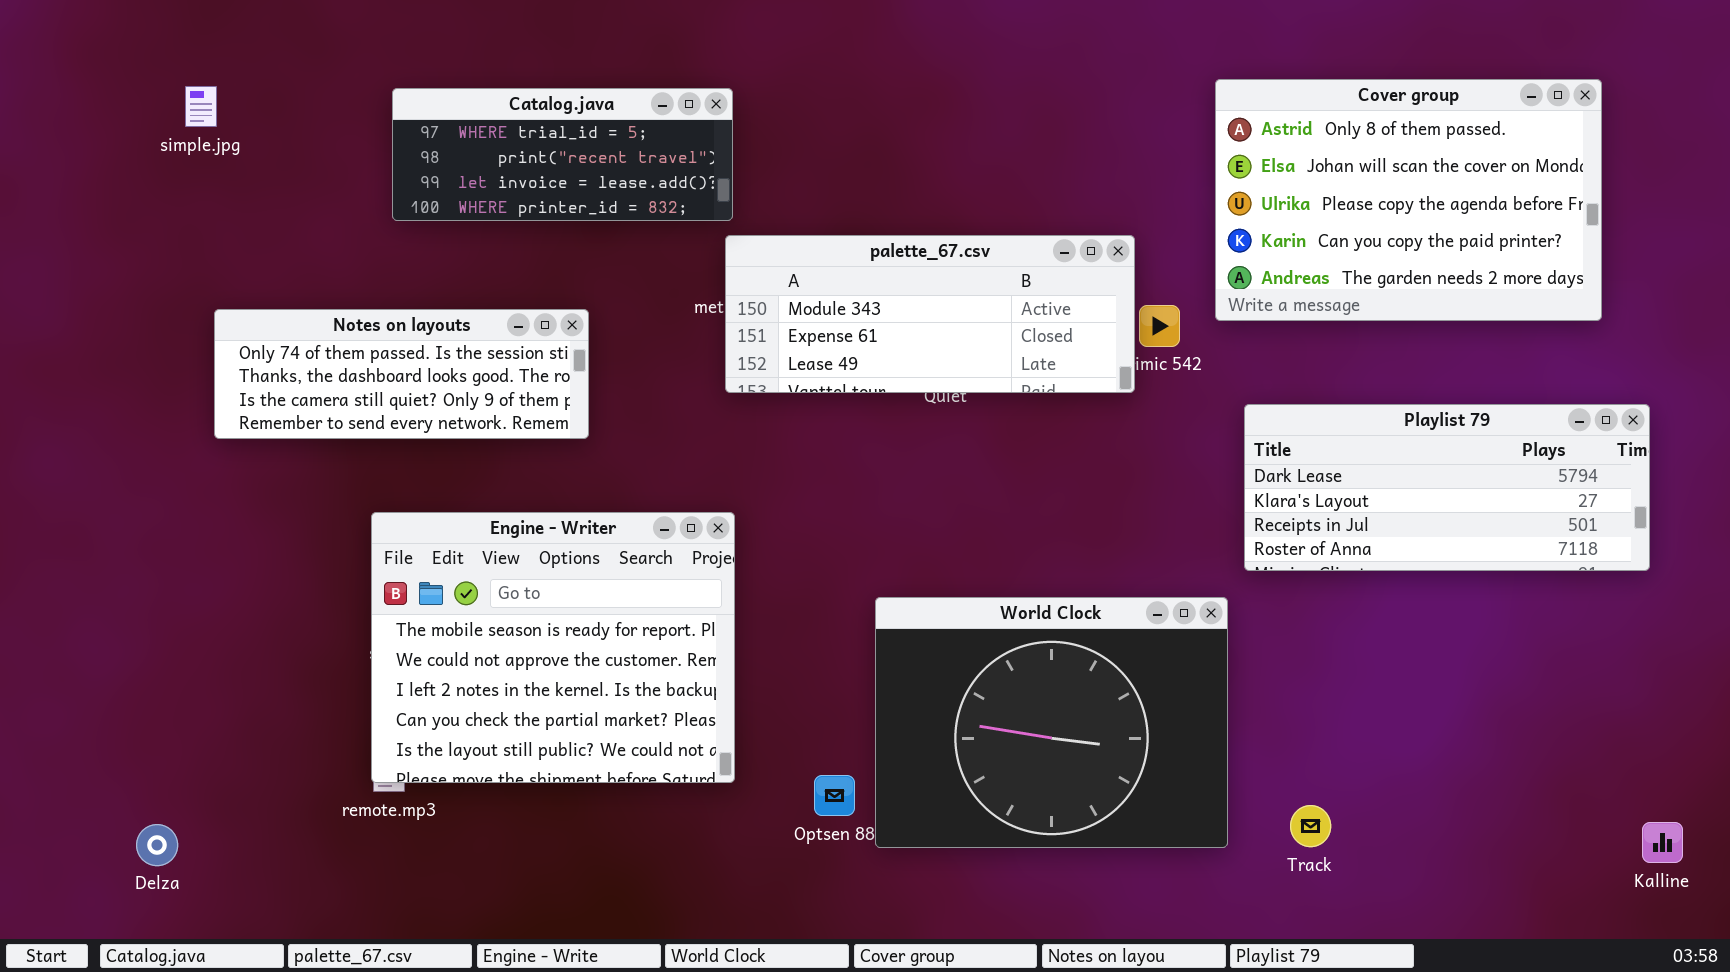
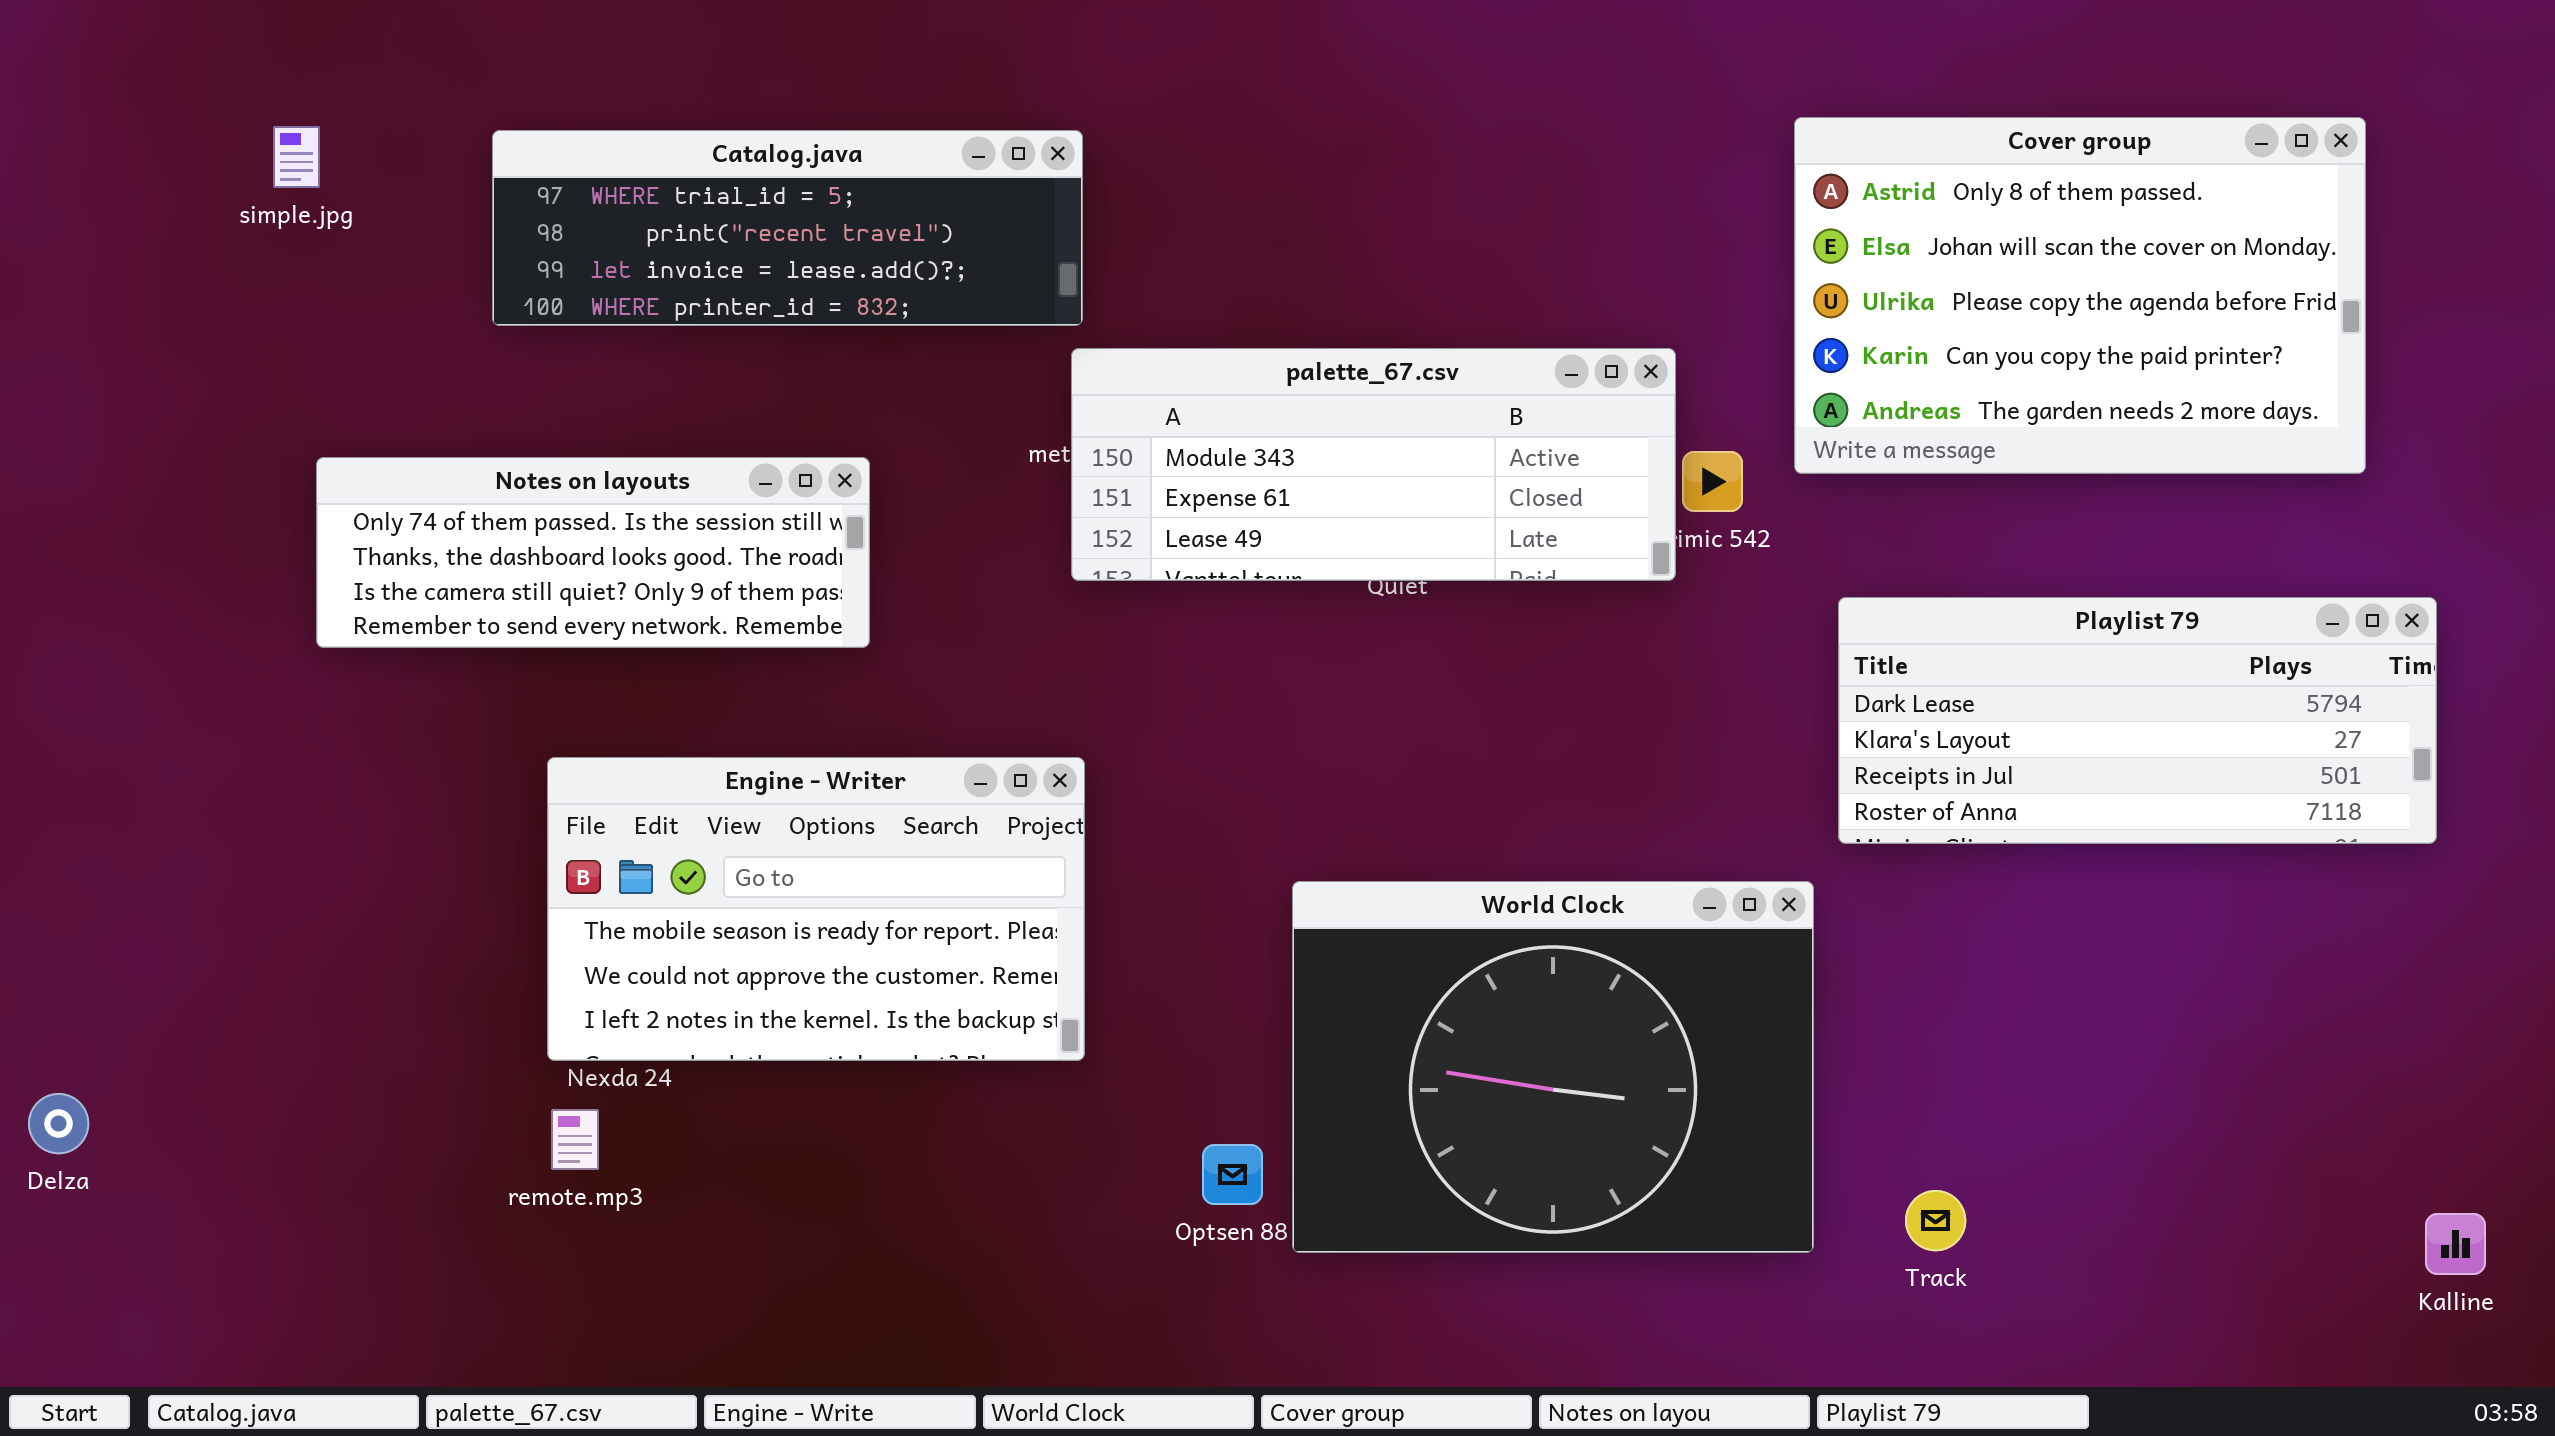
Catalog.java: [392,88,733,221] -> [492,130,1083,326], resized
Engine - Writer: [371,512,735,783] -> [547,757,1085,1061], resized
Delza: [136,824,178,866] -> [28,1093,89,1154], moved

